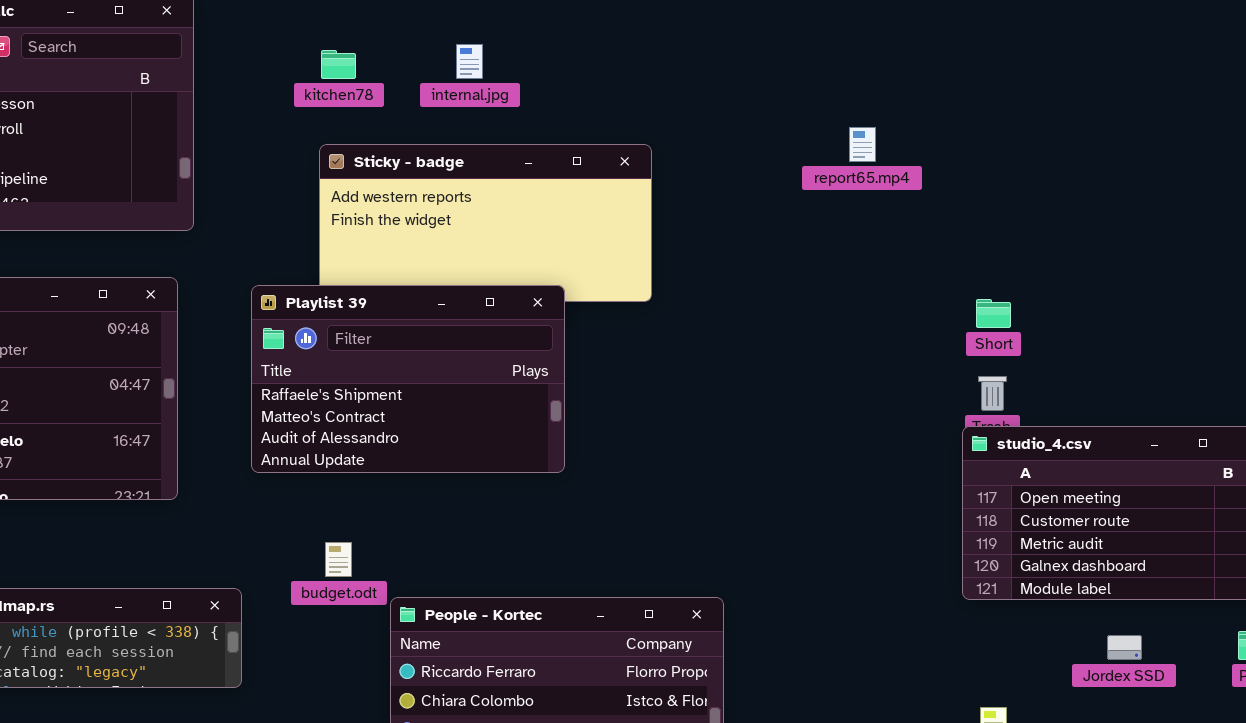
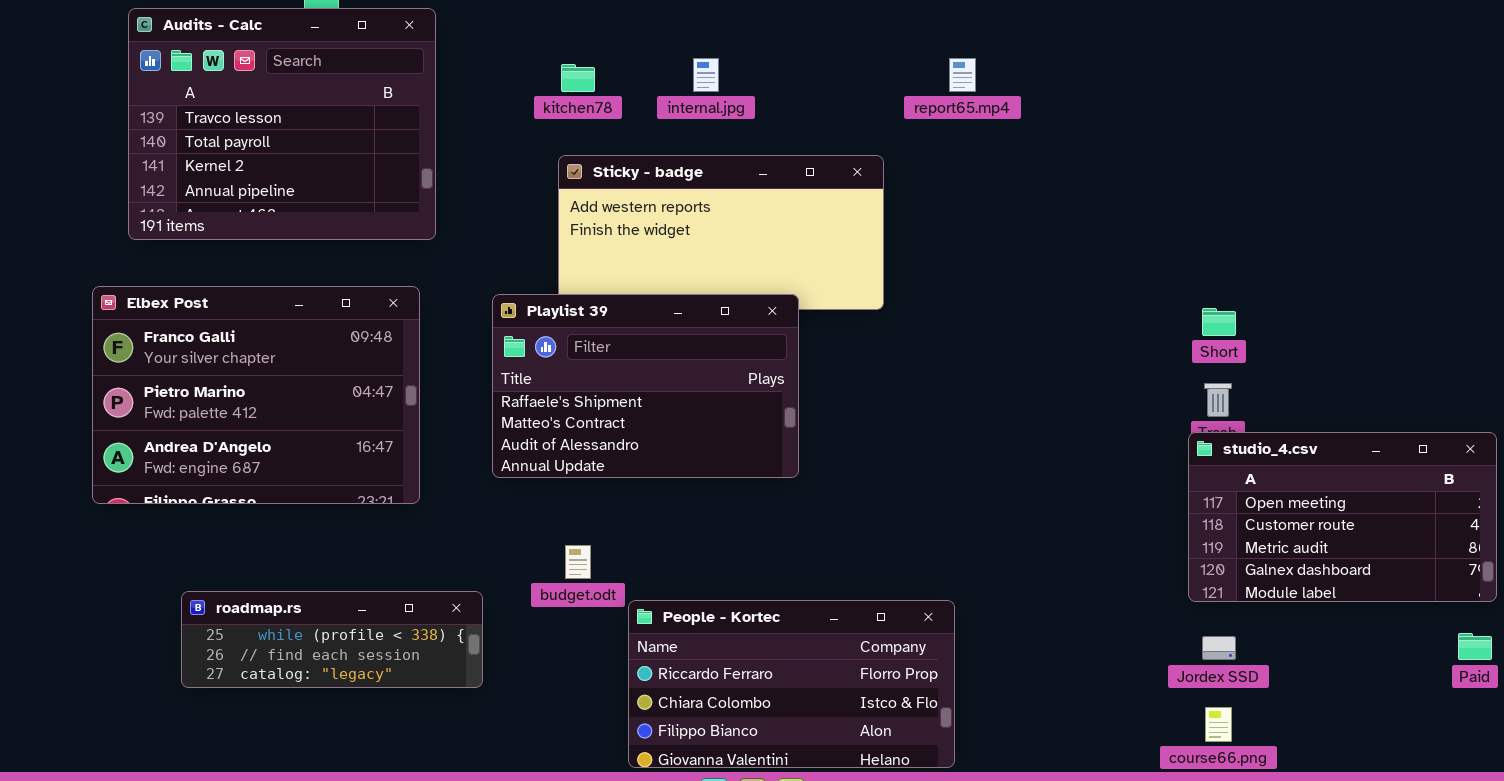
report65.mp4: [849,127,876,162] -> [949,58,976,92], moved
Jordex SSD: [1107,635,1142,660] -> [1202,636,1236,660], moved

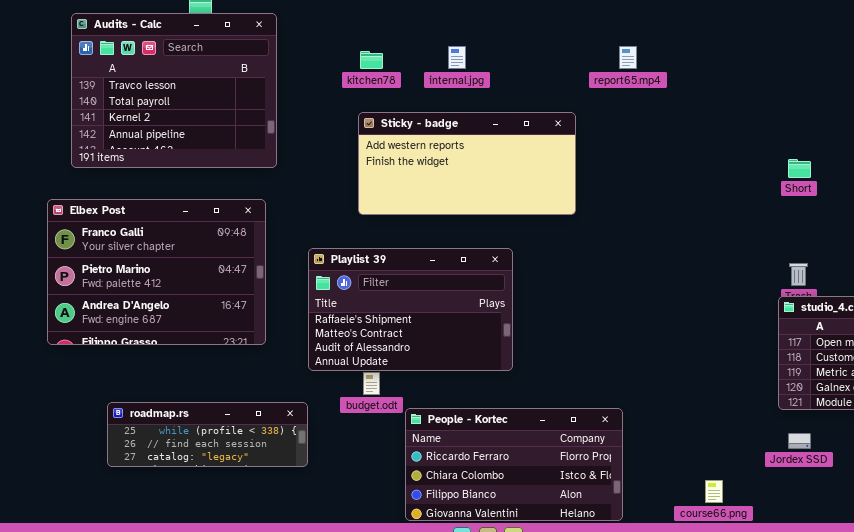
Playlist 39: [492,294,799,478] -> [308,248,513,371], moved
Short: [1202,308,1236,336] -> [788,159,811,178], moved
course66.png: [1205,707,1232,742] -> [705,480,723,503], moved

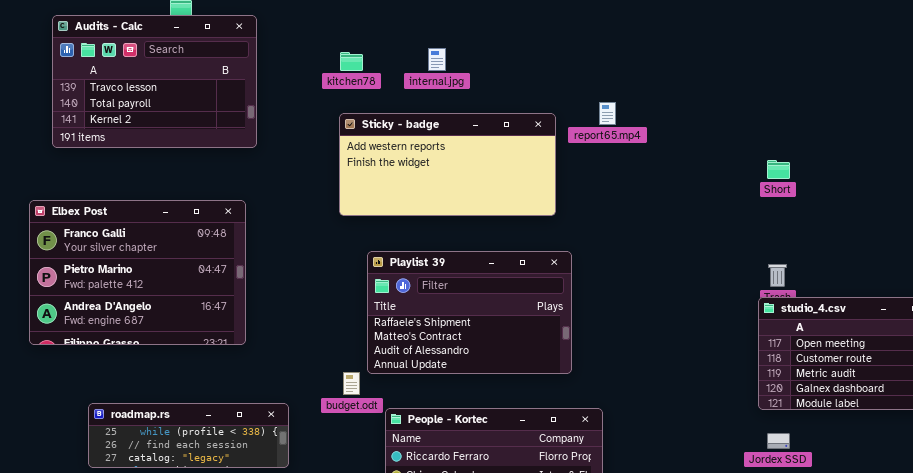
Audits - Calc: [71,13,277,168] -> [52,15,257,148], resized
report65.mp4: [619,46,637,69] -> [599,102,616,125], moved
Playlist 39: [308,248,513,371] -> [367,251,572,374], moved

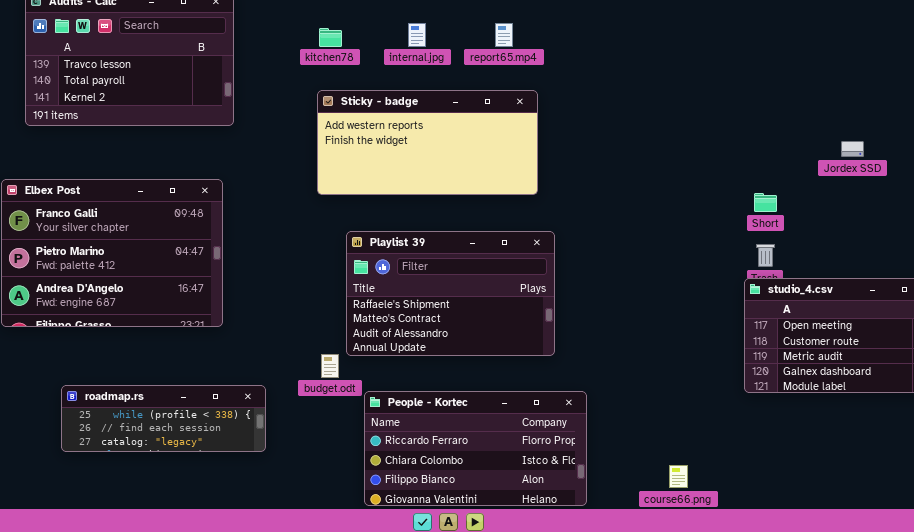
report65.mp4: [599,102,616,125] -> [495,23,513,47], moved
Short: [767,160,790,179] -> [754,193,777,212], moved
Jordex SSD: [767,433,790,449] -> [841,141,864,157], moved

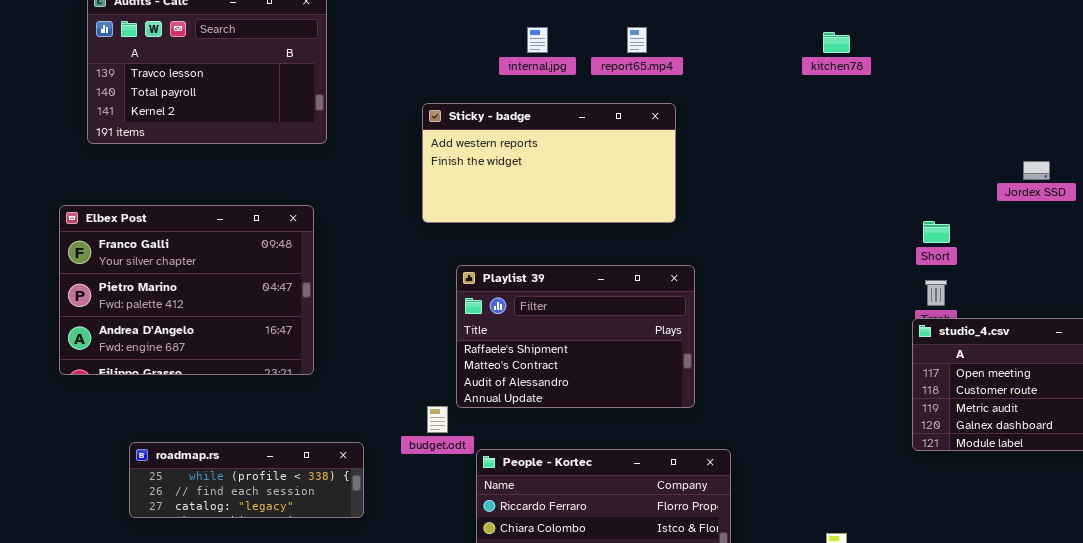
kitchen78: [319,28,342,47] -> [823,32,850,53], moved

